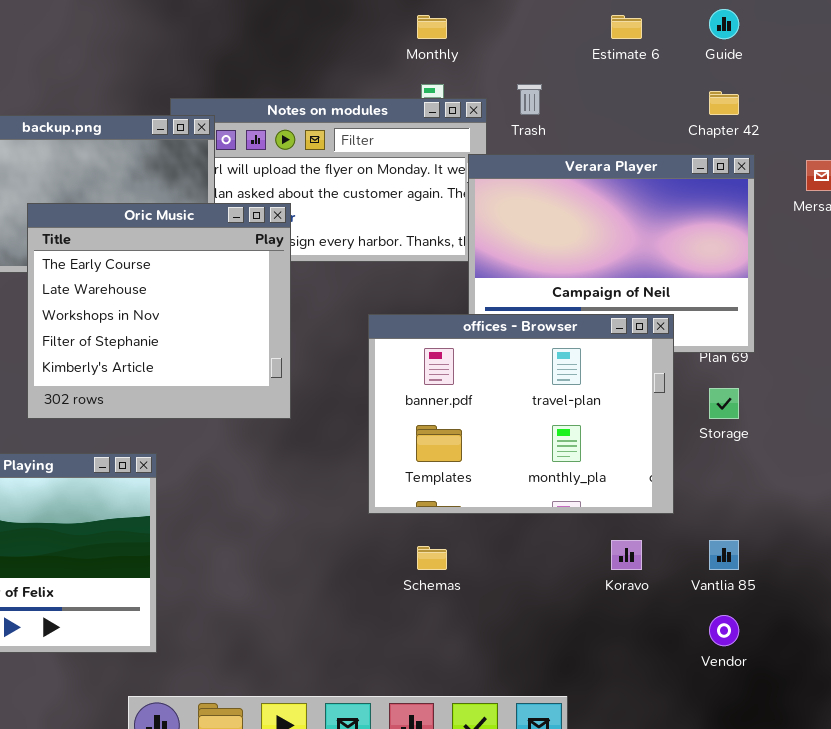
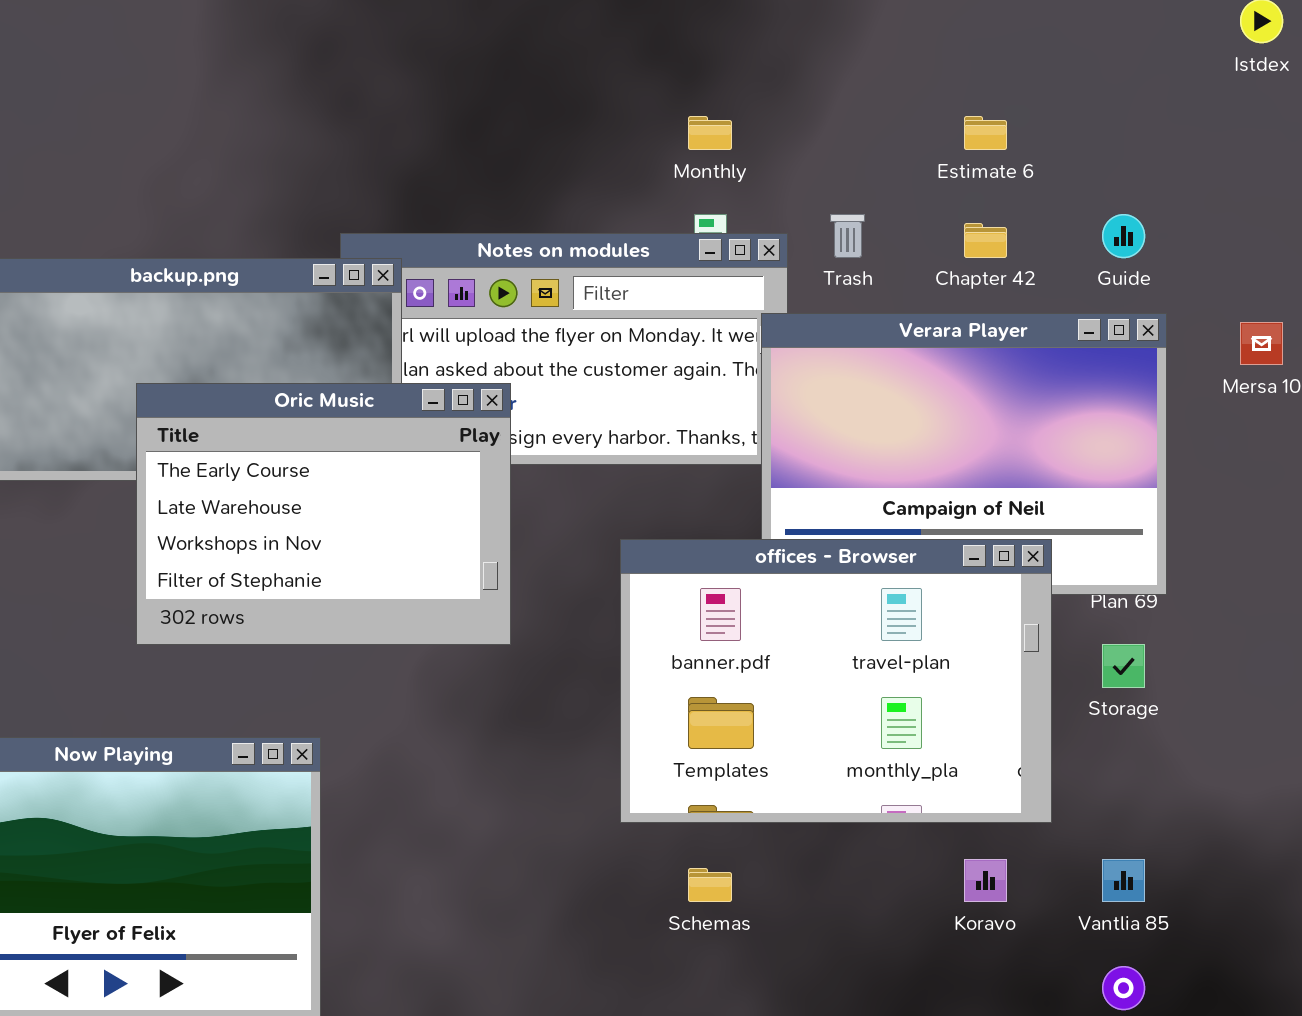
Guide: [709,9,739,39] -> [1102,214,1145,258], moved
Chapter 42: [709,91,739,115] -> [964,223,1007,258], moved
Oric Music: [27,203,291,419] -> [136,383,511,645], resized

